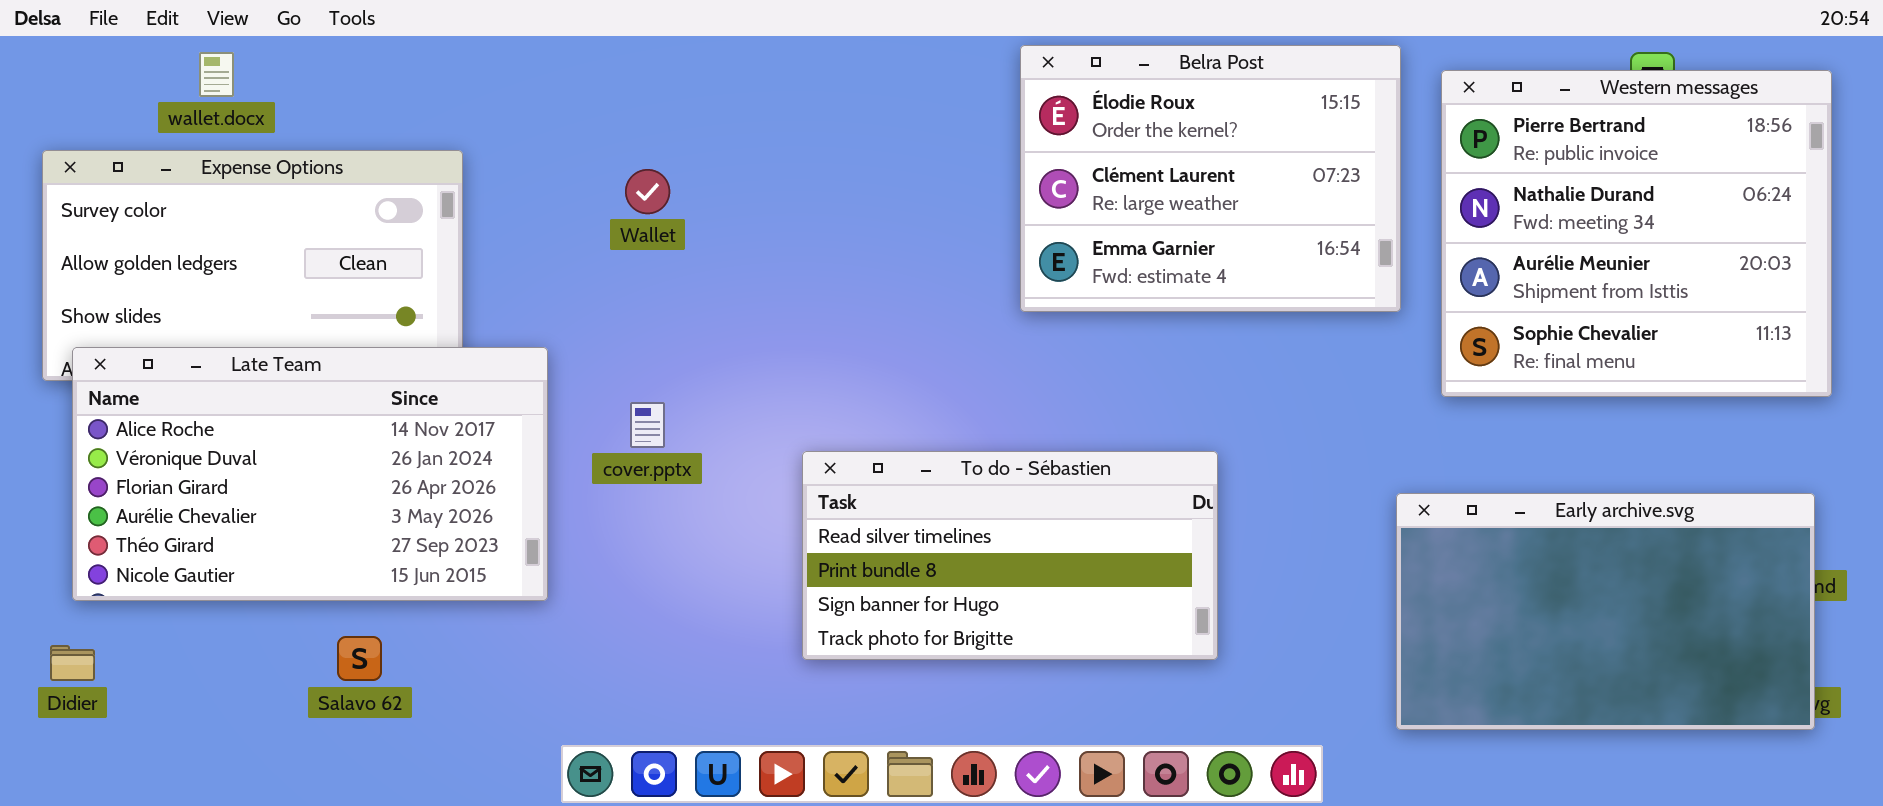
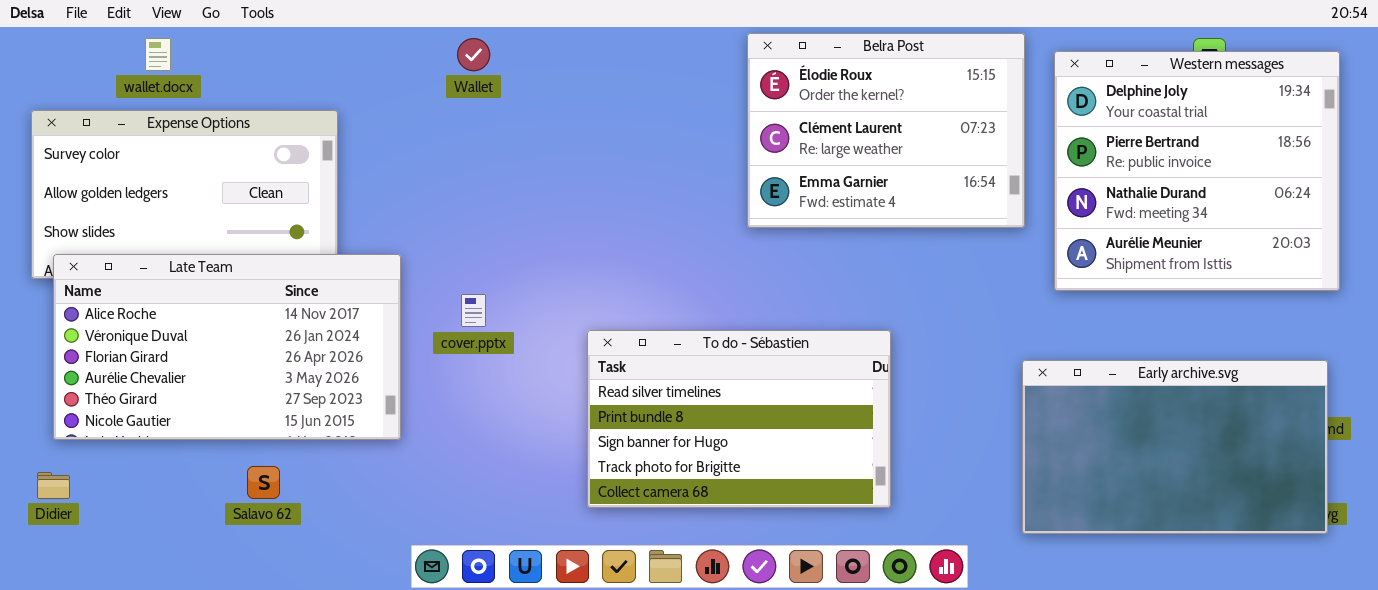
Western messages: [1441,70,1832,397] -> [1054,51,1340,291], scrolled up 1 row
Wallet: [625,169,670,214] -> [457,38,490,71], moved
To do - Sébastien: [802,451,1218,660] -> [587,330,891,508], resized

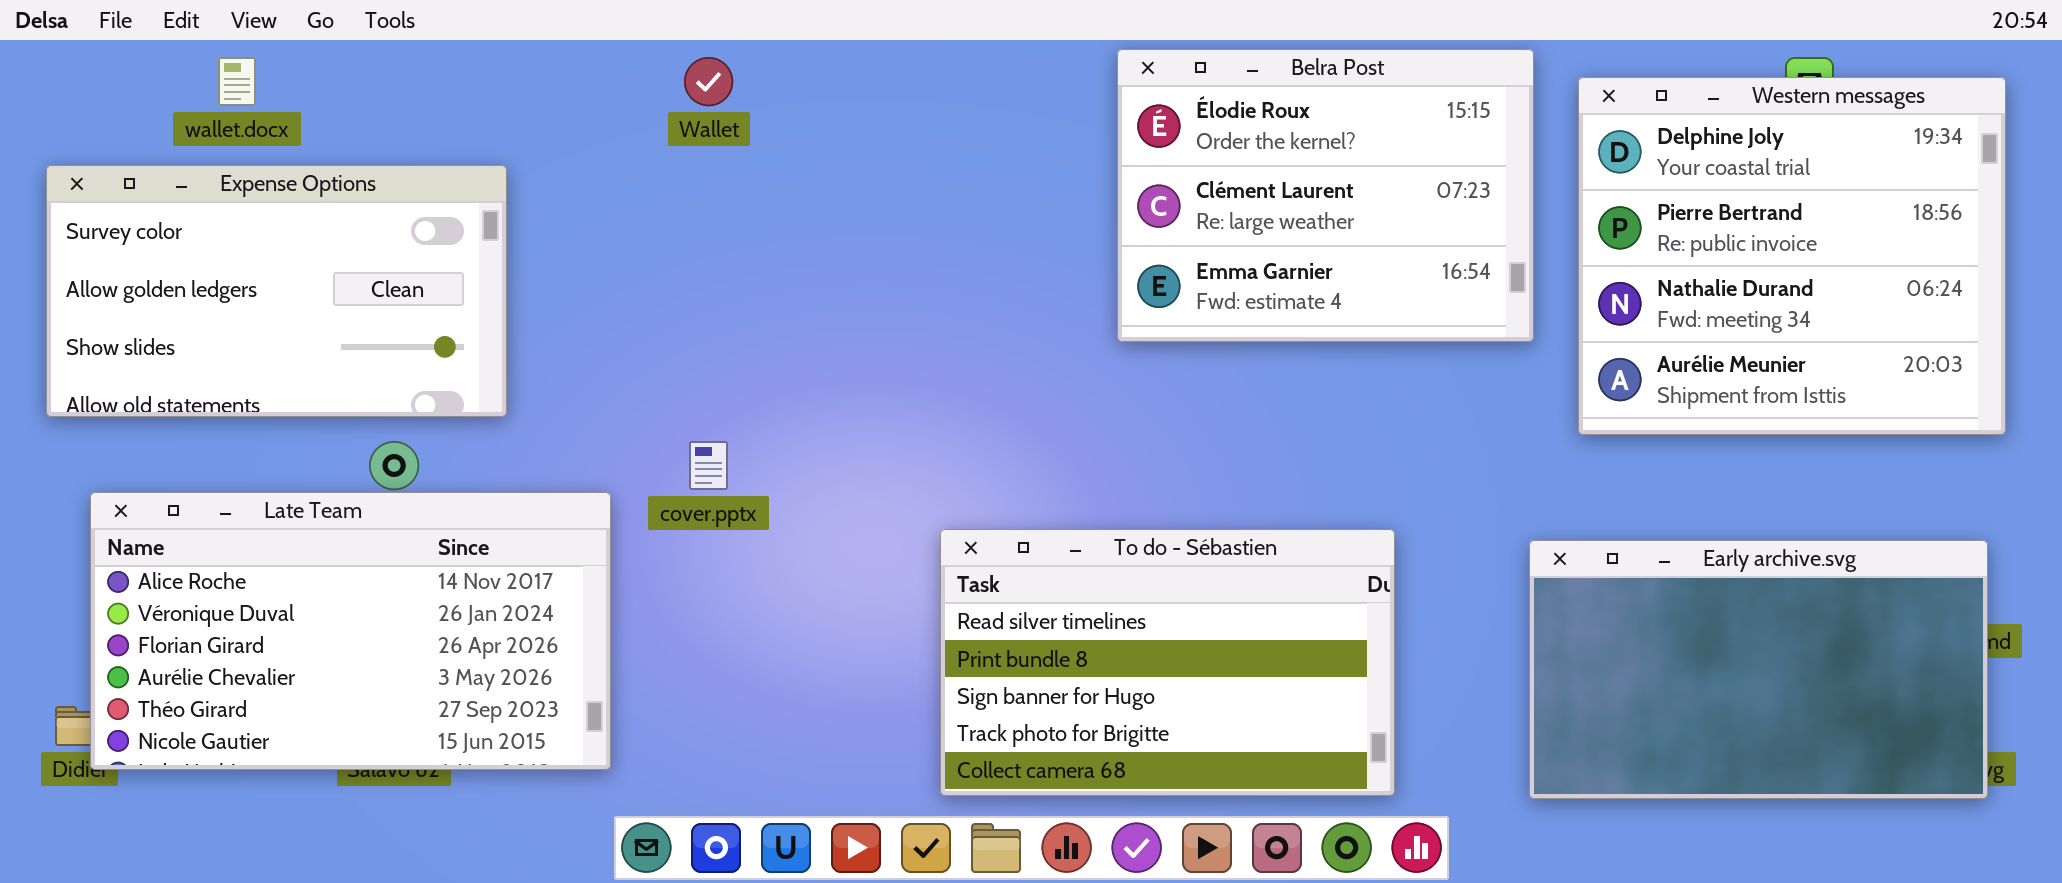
Late Team: [53,254,401,440] -> [90,492,611,770], moved
To do - Sébastien: [587,330,891,508] -> [940,529,1395,796], moved

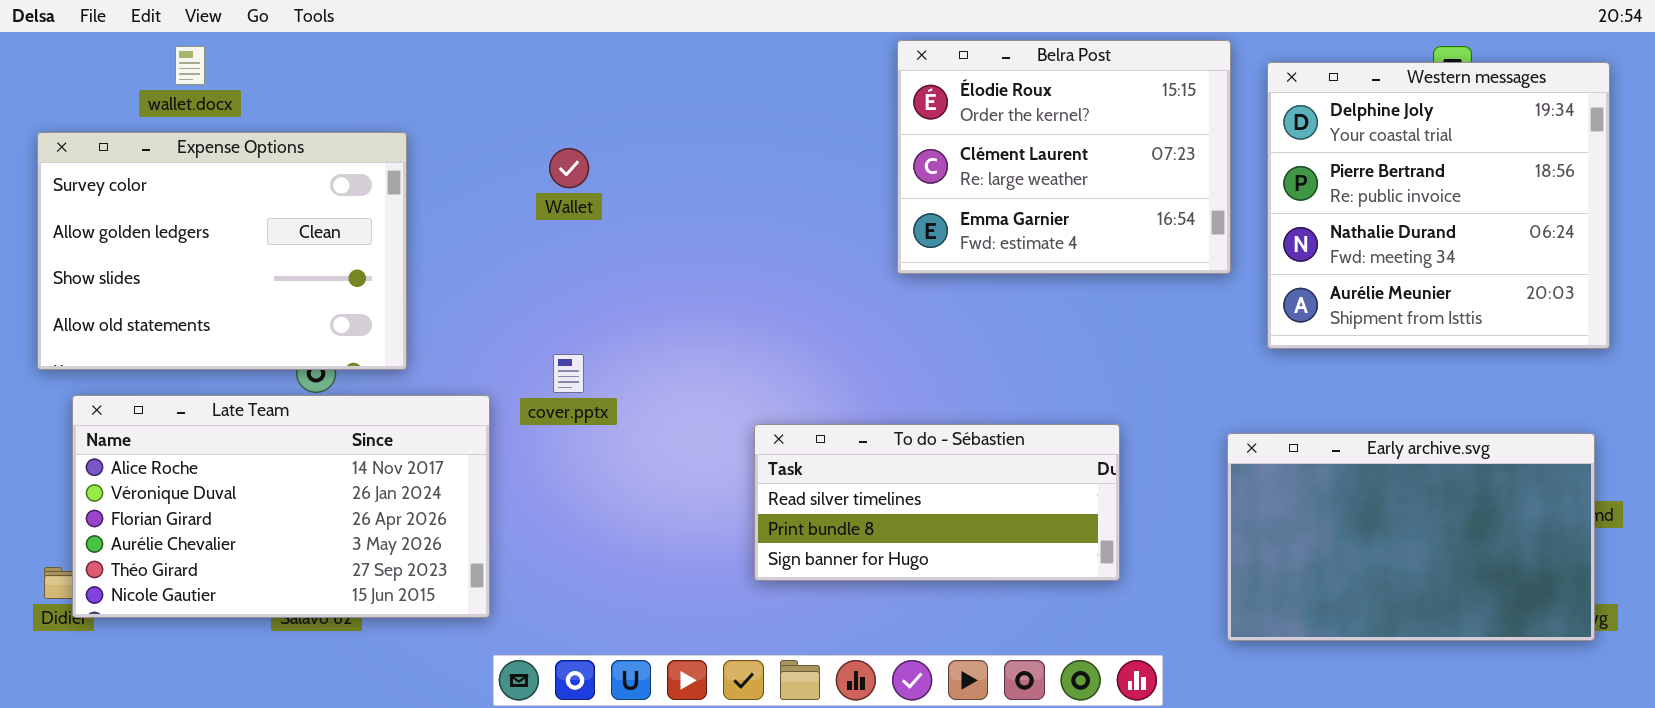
Wallet: [684,57,733,106] -> [549,148,589,188], moved
Expense Options: [46,165,507,417] -> [37,132,407,370], resized
To do - Sébastien: [940,529,1395,796] -> [754,424,1120,581], resized

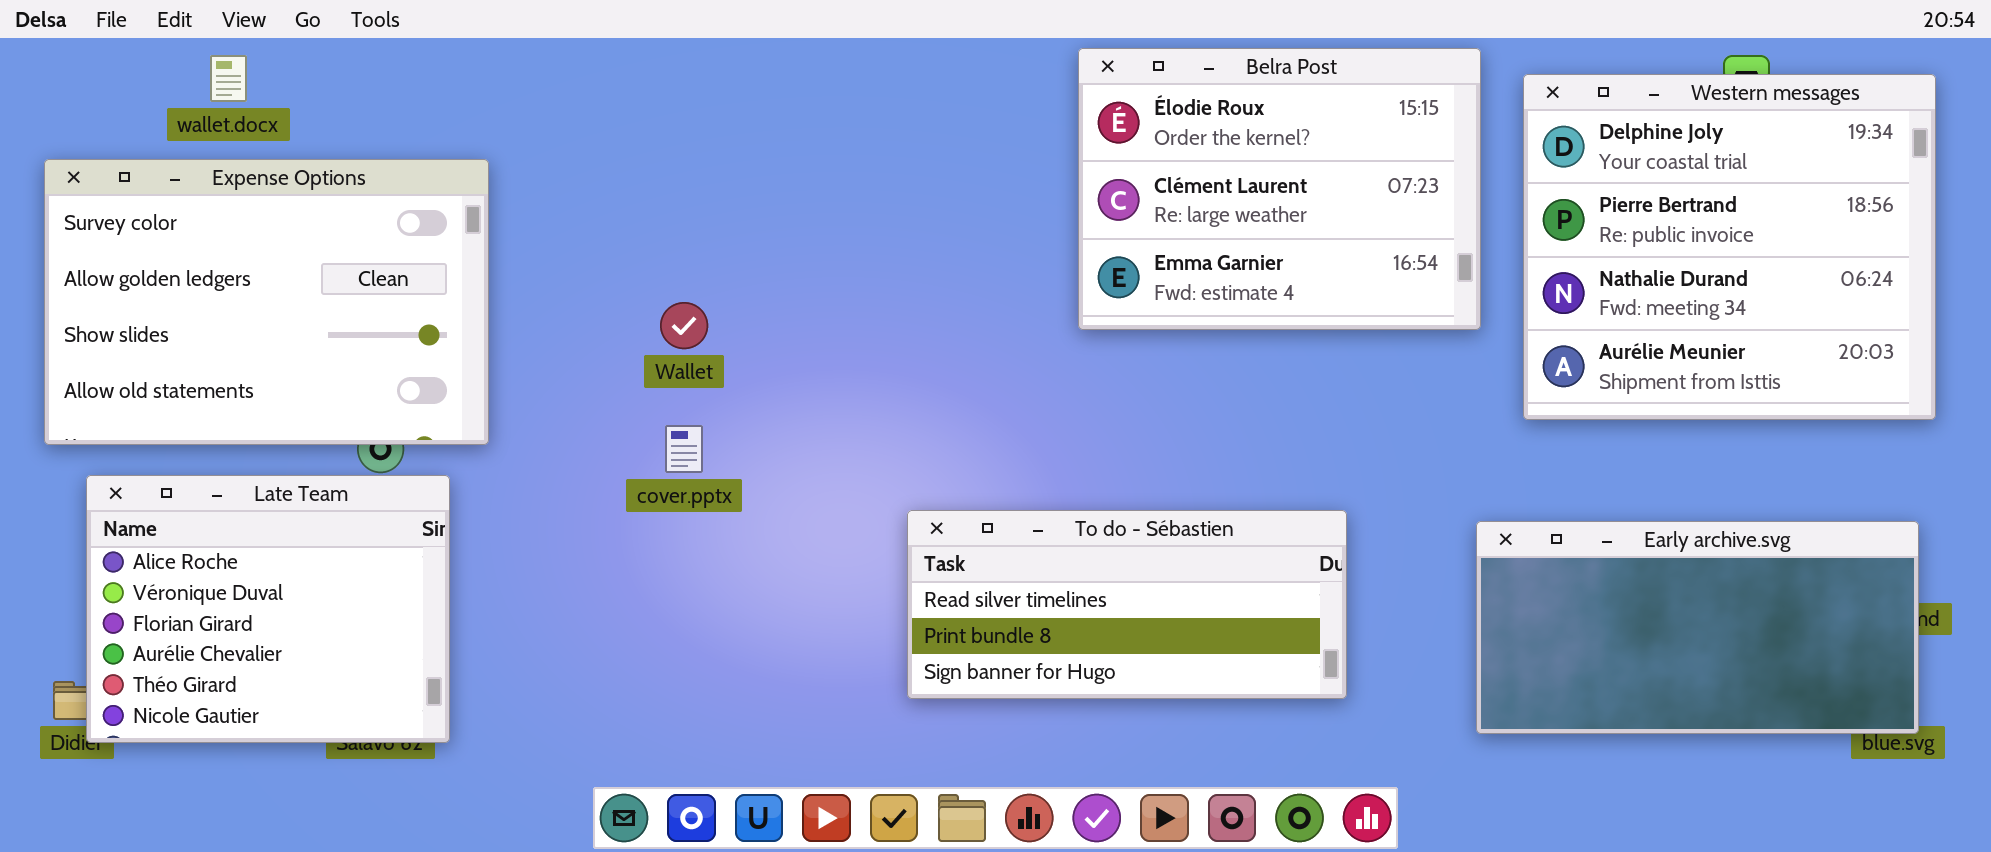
Wallet: [549,148,589,188] -> [660,302,708,349], moved
Late Team: [72,395,490,618] -> [86,475,450,743], resized
Early archive.svg: [1227,433,1595,641] -> [1476,521,1919,734], resized

